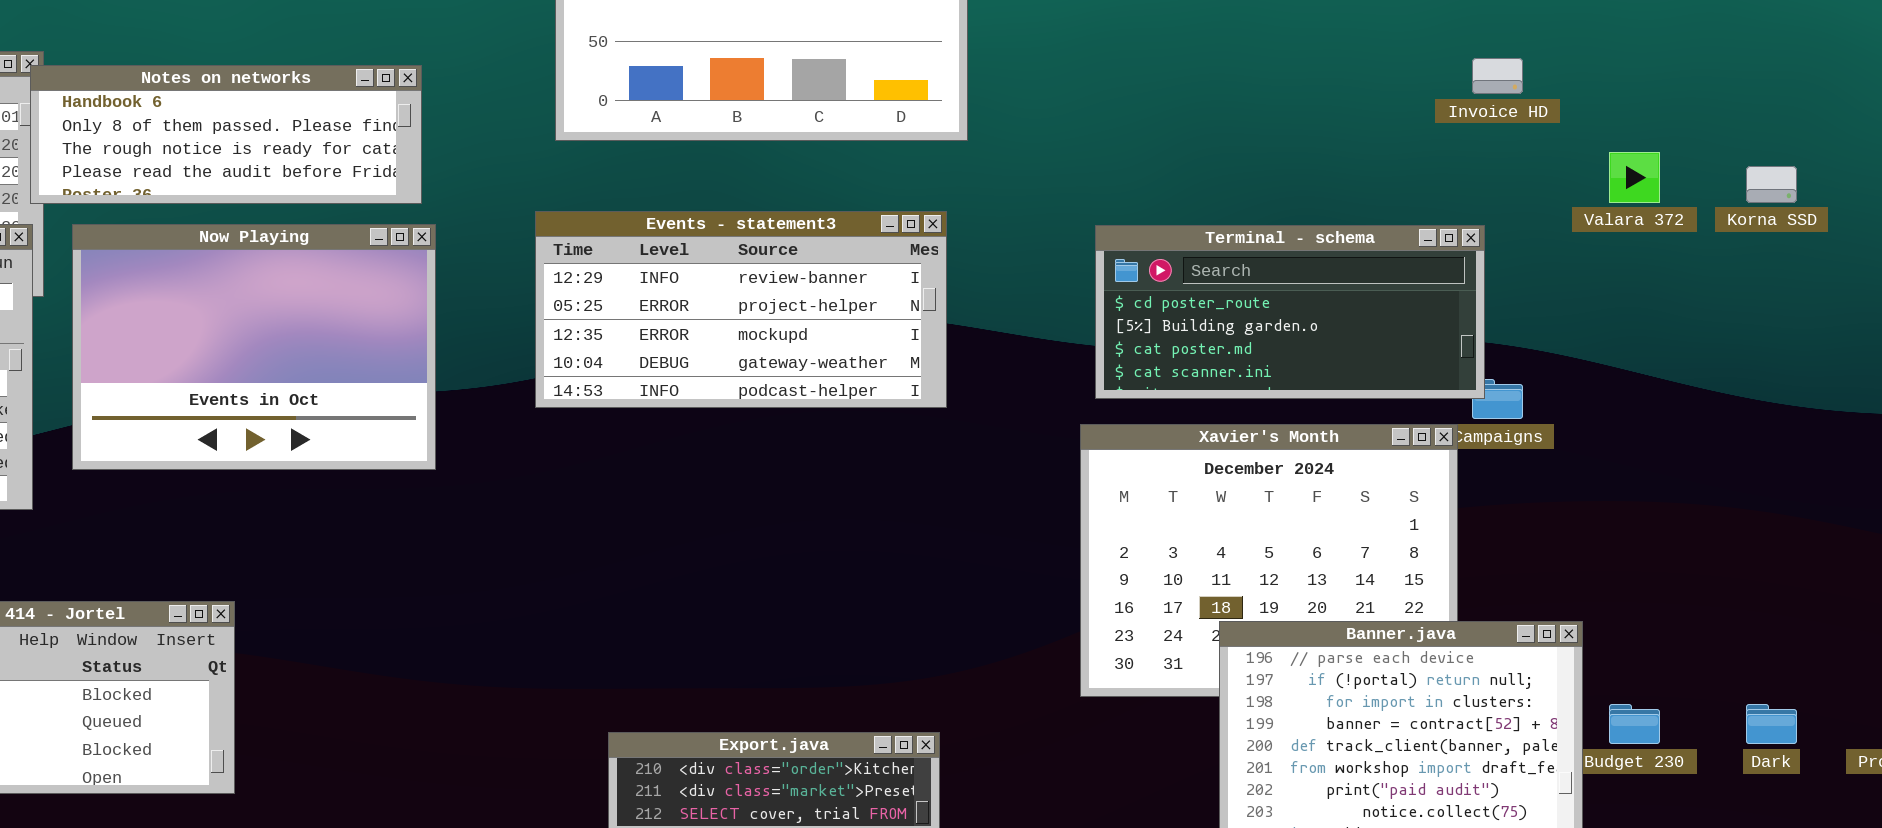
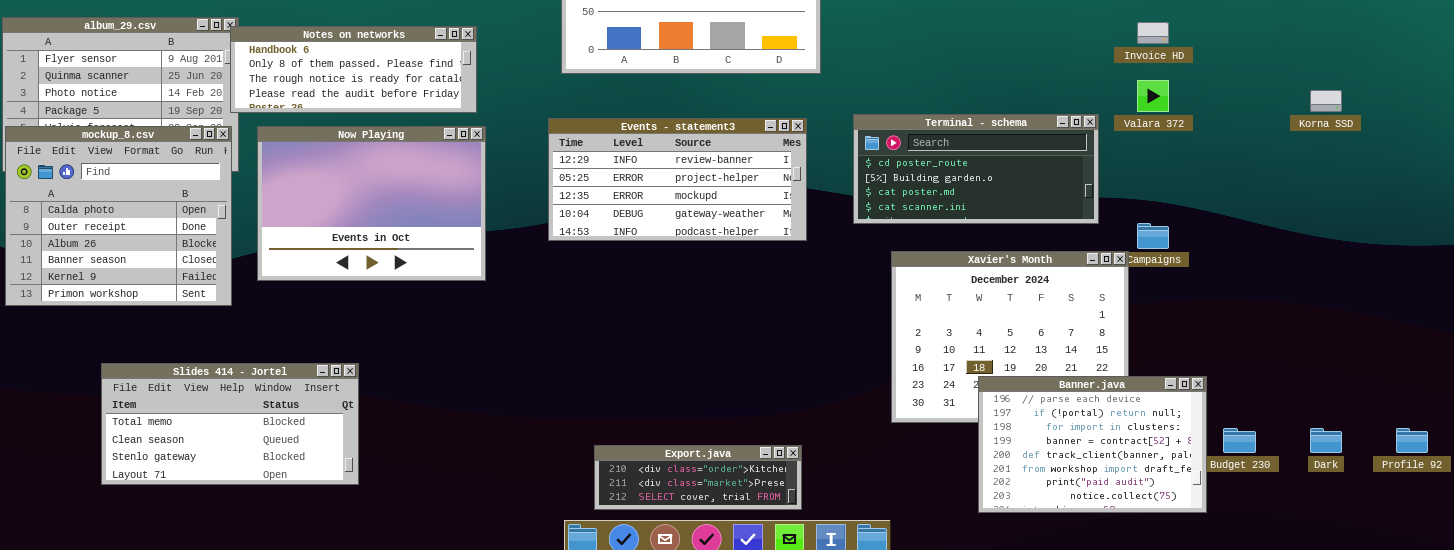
Valara 372: [1609,152,1660,203] -> [1137,80,1169,112], moved
Terminal - schema: [1095,225,1485,399] -> [853,114,1099,224], moved

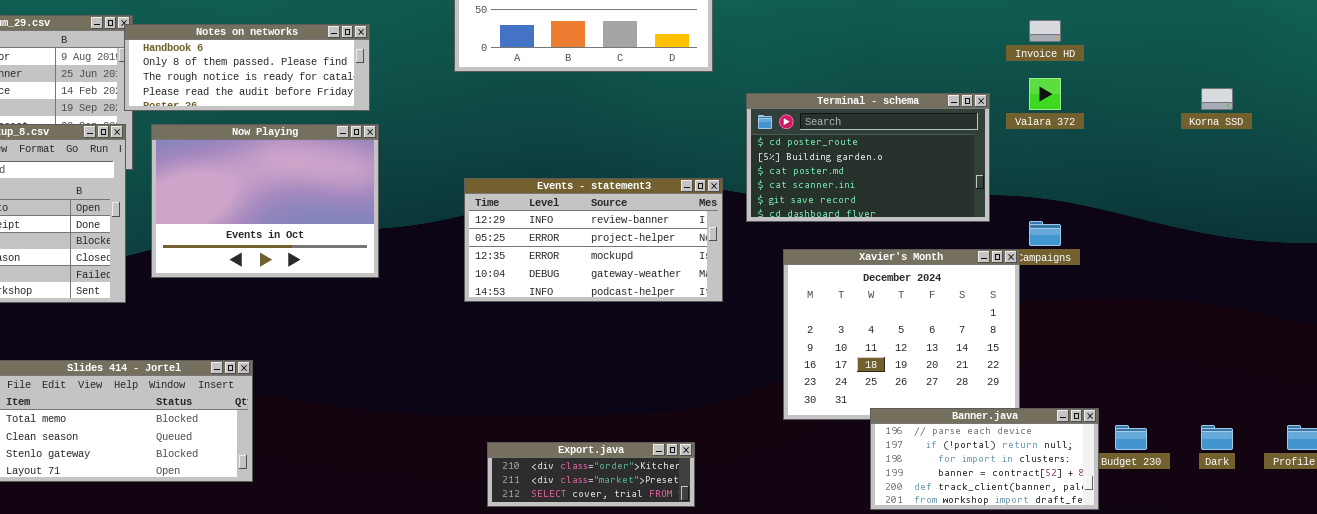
Terminal - schema: [853,114,1099,224] -> [746,93,990,222], resized
Events - statement3: [548,118,807,241] -> [464,178,723,302], moved
Banner.java: [978,376,1207,513] -> [870,408,1099,510], resized

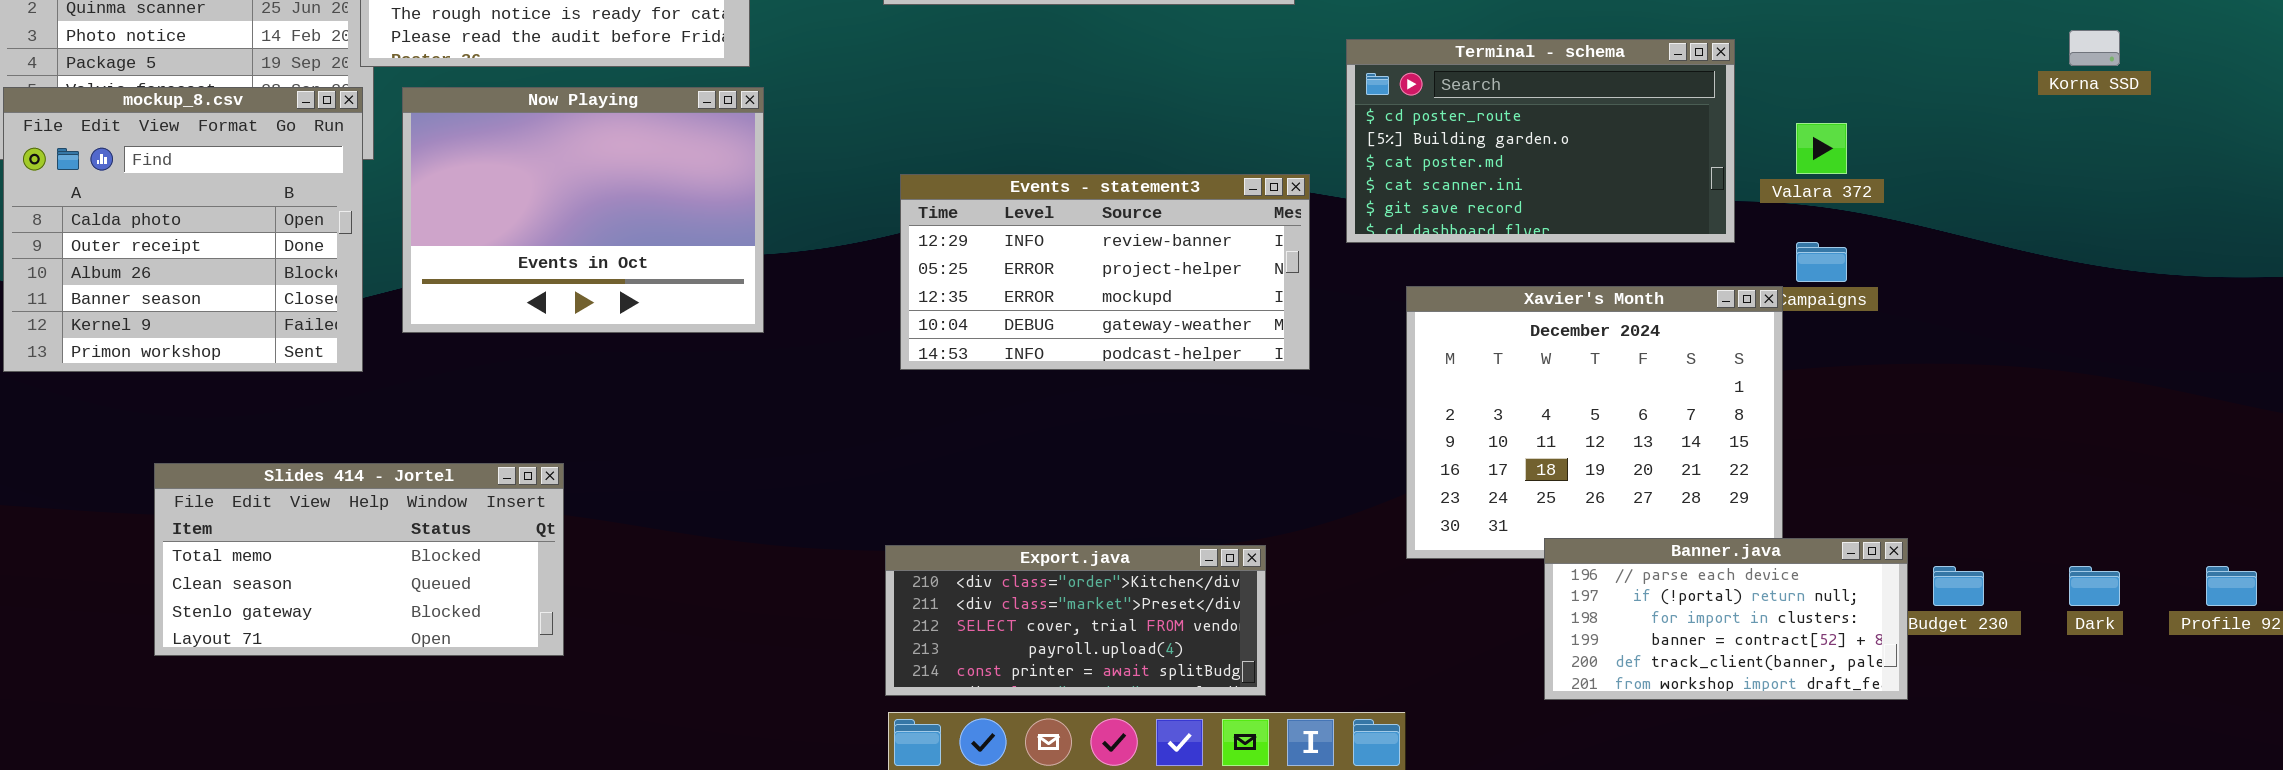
Valara 372: [1029,78,1061,110] -> [1796,123,1847,174], moved
Export.java: [487,442,695,507] -> [885,545,1266,696], resized

